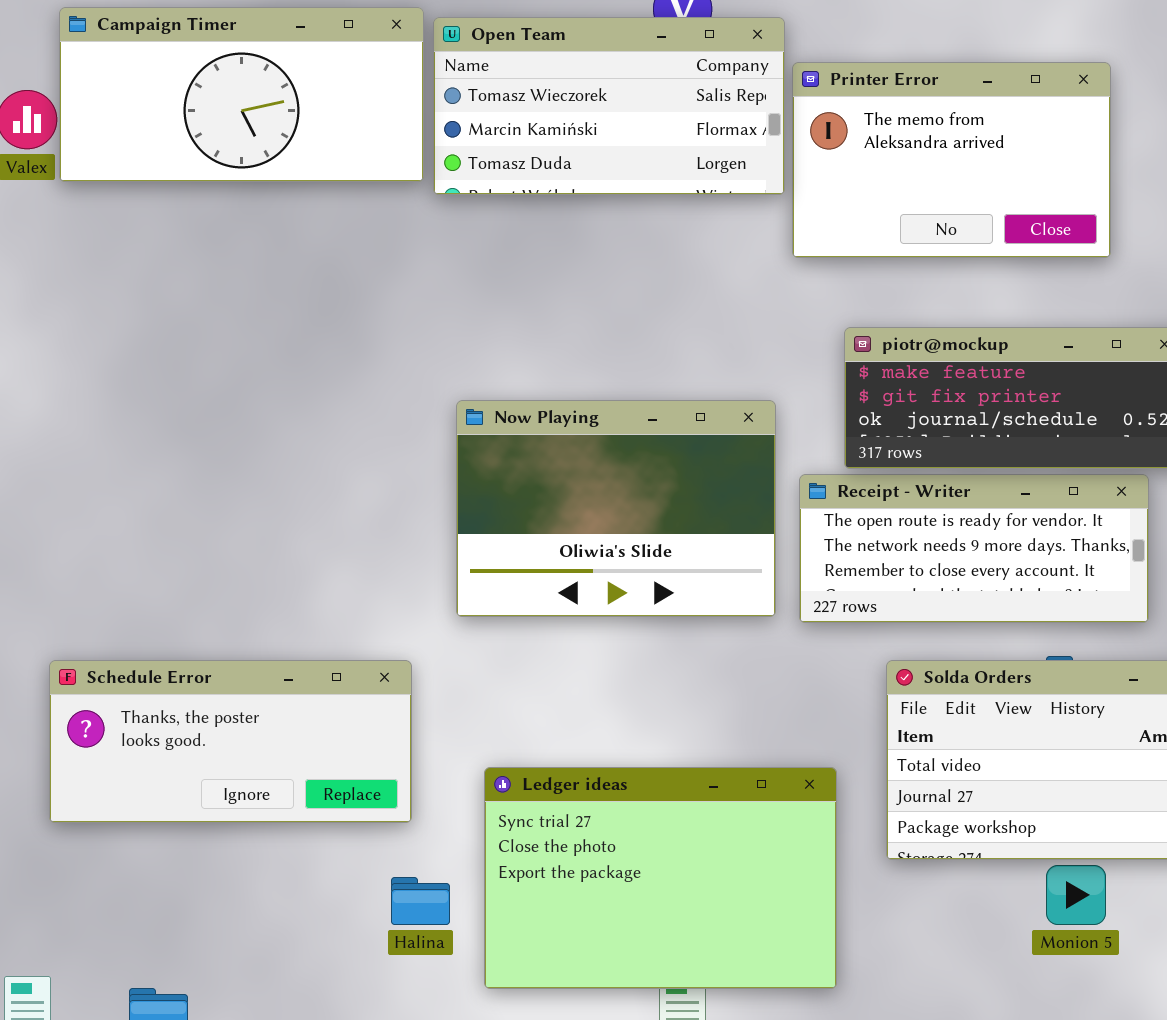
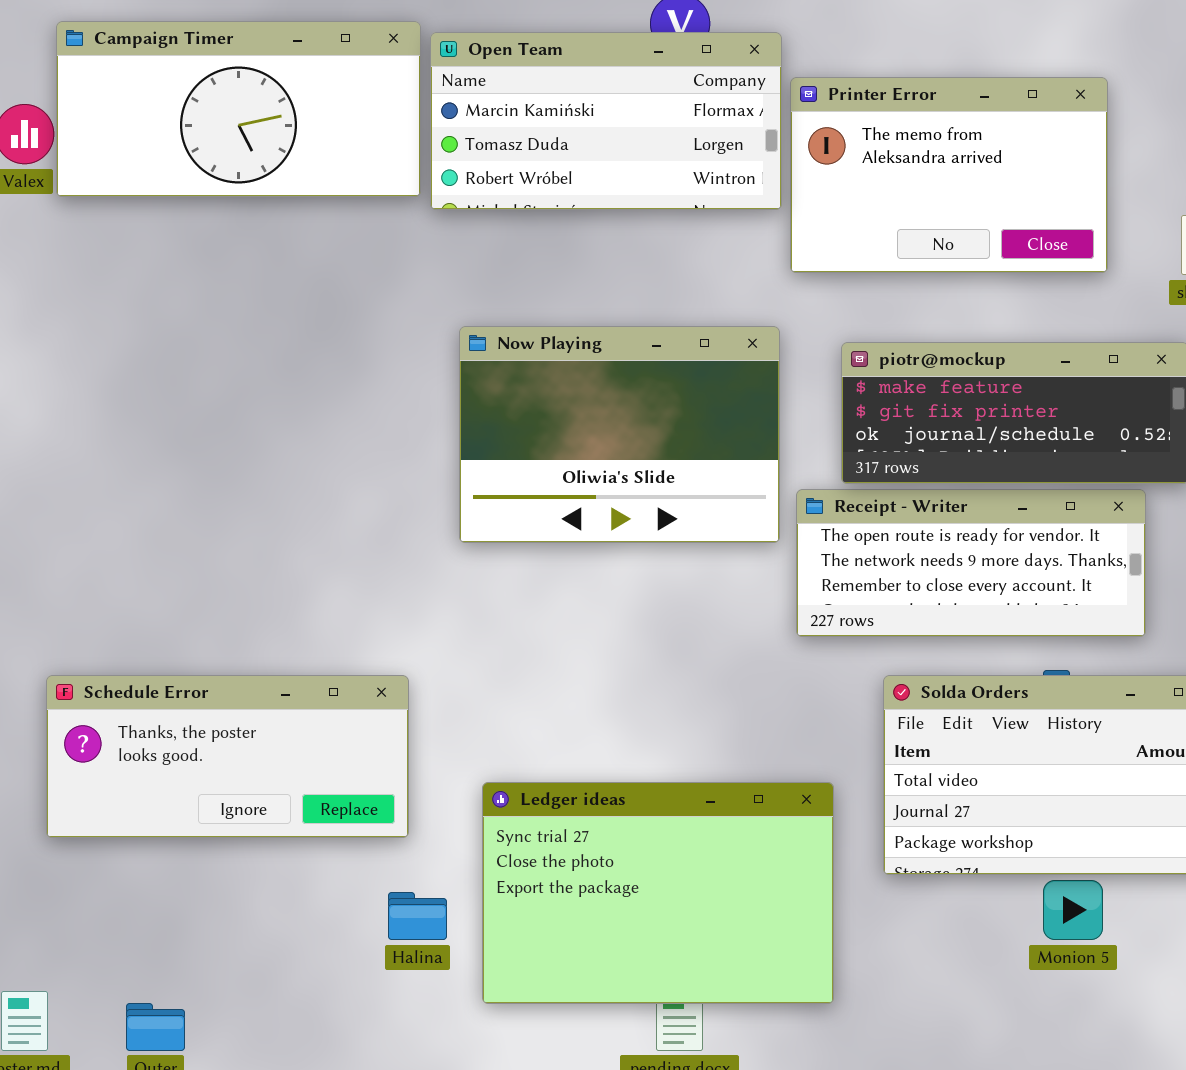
Open Team: [433,17,785,195] -> [430,32,782,210], scrolled down 1 row
Now Playing: [456,400,776,617] -> [459,326,780,543], moved

